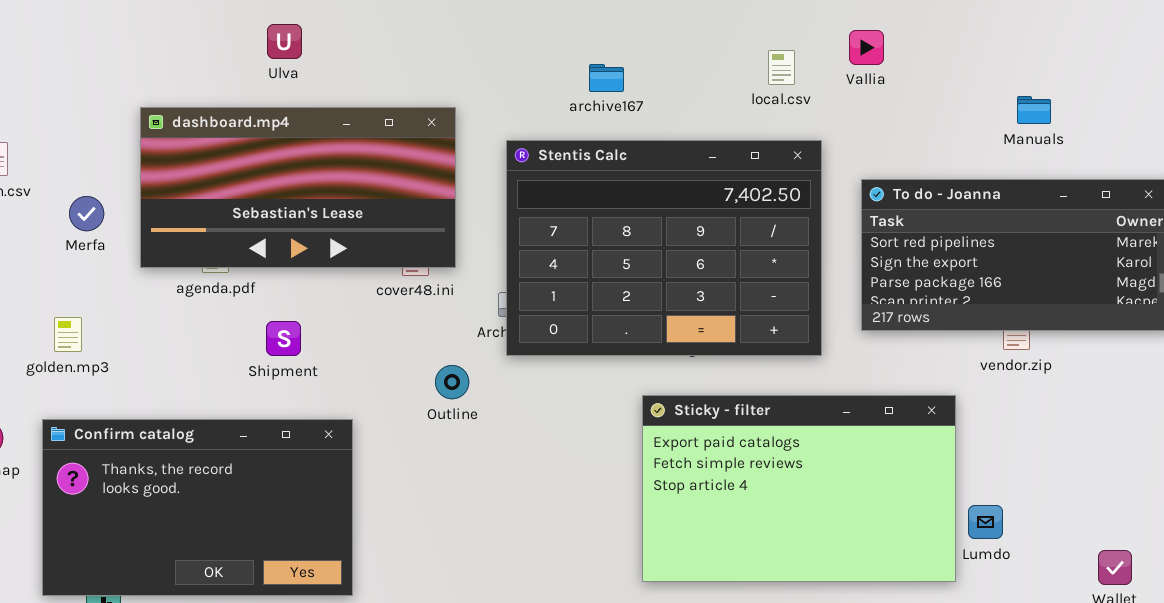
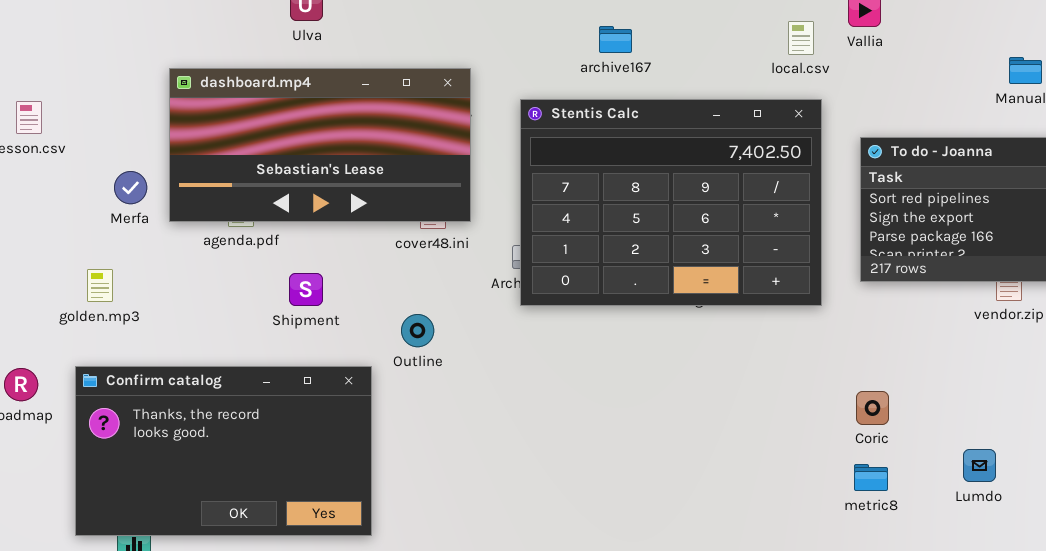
local.csv: [768,50,795,85] -> [788,21,814,55], moved
Merfa: [69,196,104,231] -> [114,171,147,204], moved
Outline: [435,365,469,399] -> [401,314,434,347], moved
Sticky - filter: [642,395,956,582] -> none, closed

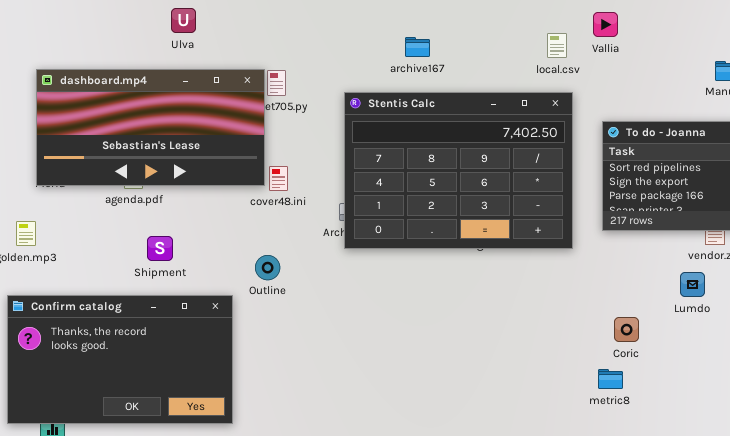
dashboard.mp4: [169,68,471,222] -> [36,69,265,186], moved
Shipment: [289,273,323,306] -> [147,236,173,261], moved
Coric: [856,391,889,425] -> [614,317,639,342], moved
Lumdo: [963,449,996,482] -> [680,272,705,297], moved

